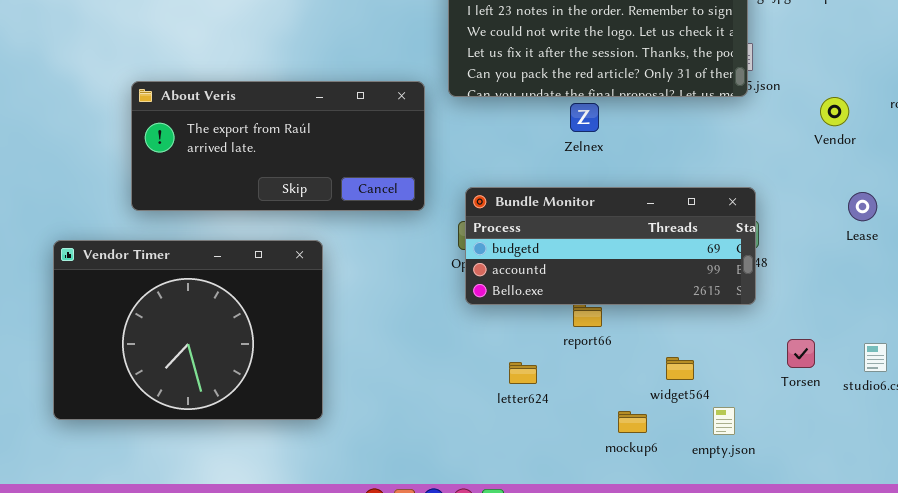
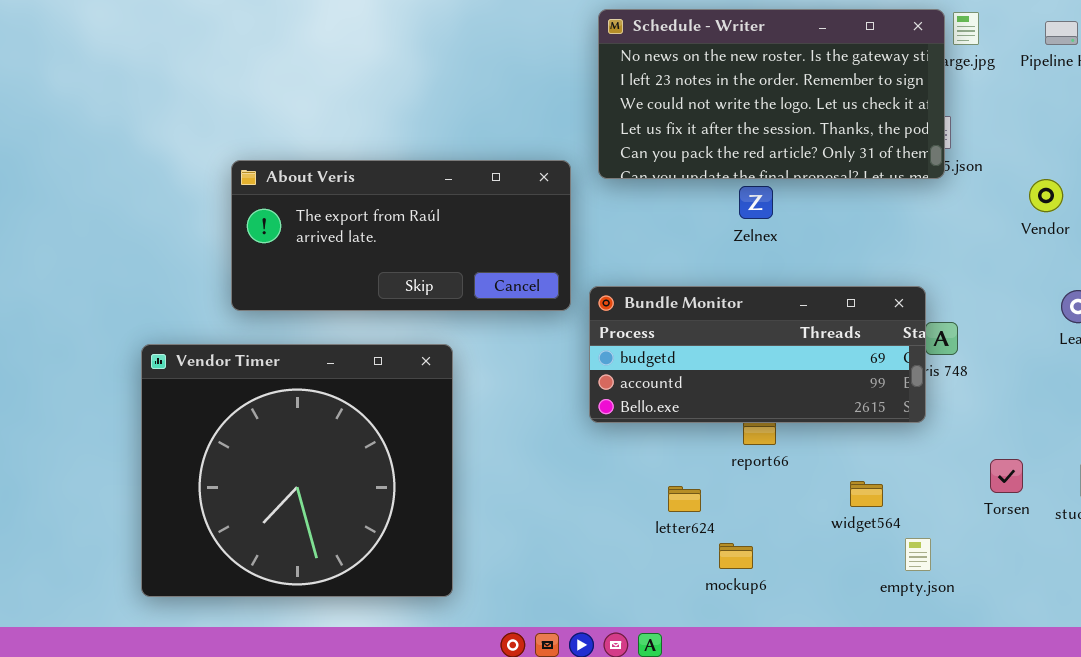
Bundle Monitor: [465,187,756,305] -> [589,286,926,423], moved
Vendor Timer: [53,240,323,420] -> [141,344,453,597], resized
mockup6: [618,411,647,433] -> [719,543,753,569], moved

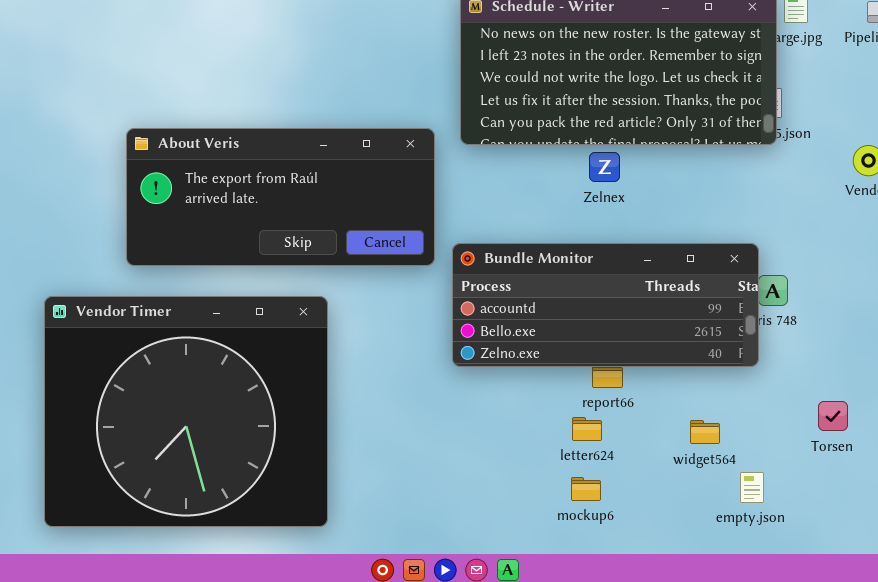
Bundle Monitor: [589,286,926,423] -> [452,243,759,367], scrolled down 1 row
letter624: [668,486,701,512] -> [572,417,602,441], moved

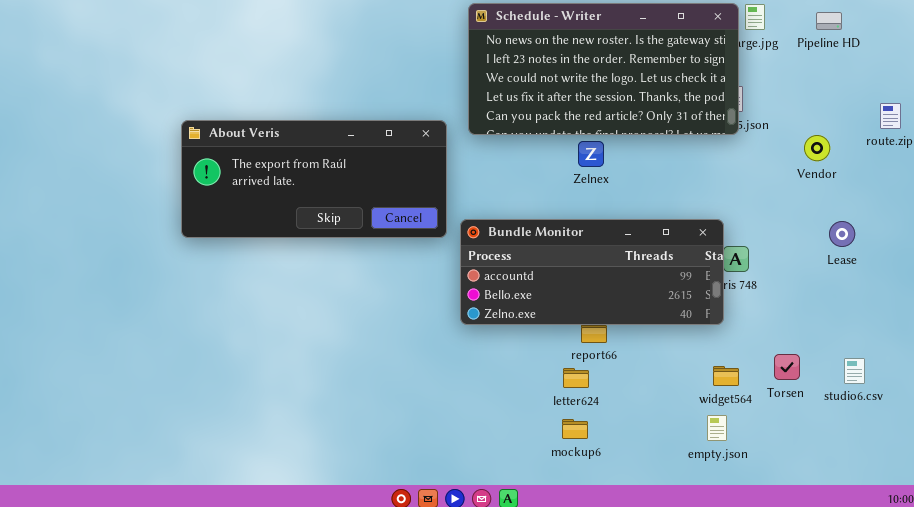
Vendor Timer: [44,296,328,527] -> none, closed
widget564: [690,420,720,444] -> [713,366,739,386], moved

